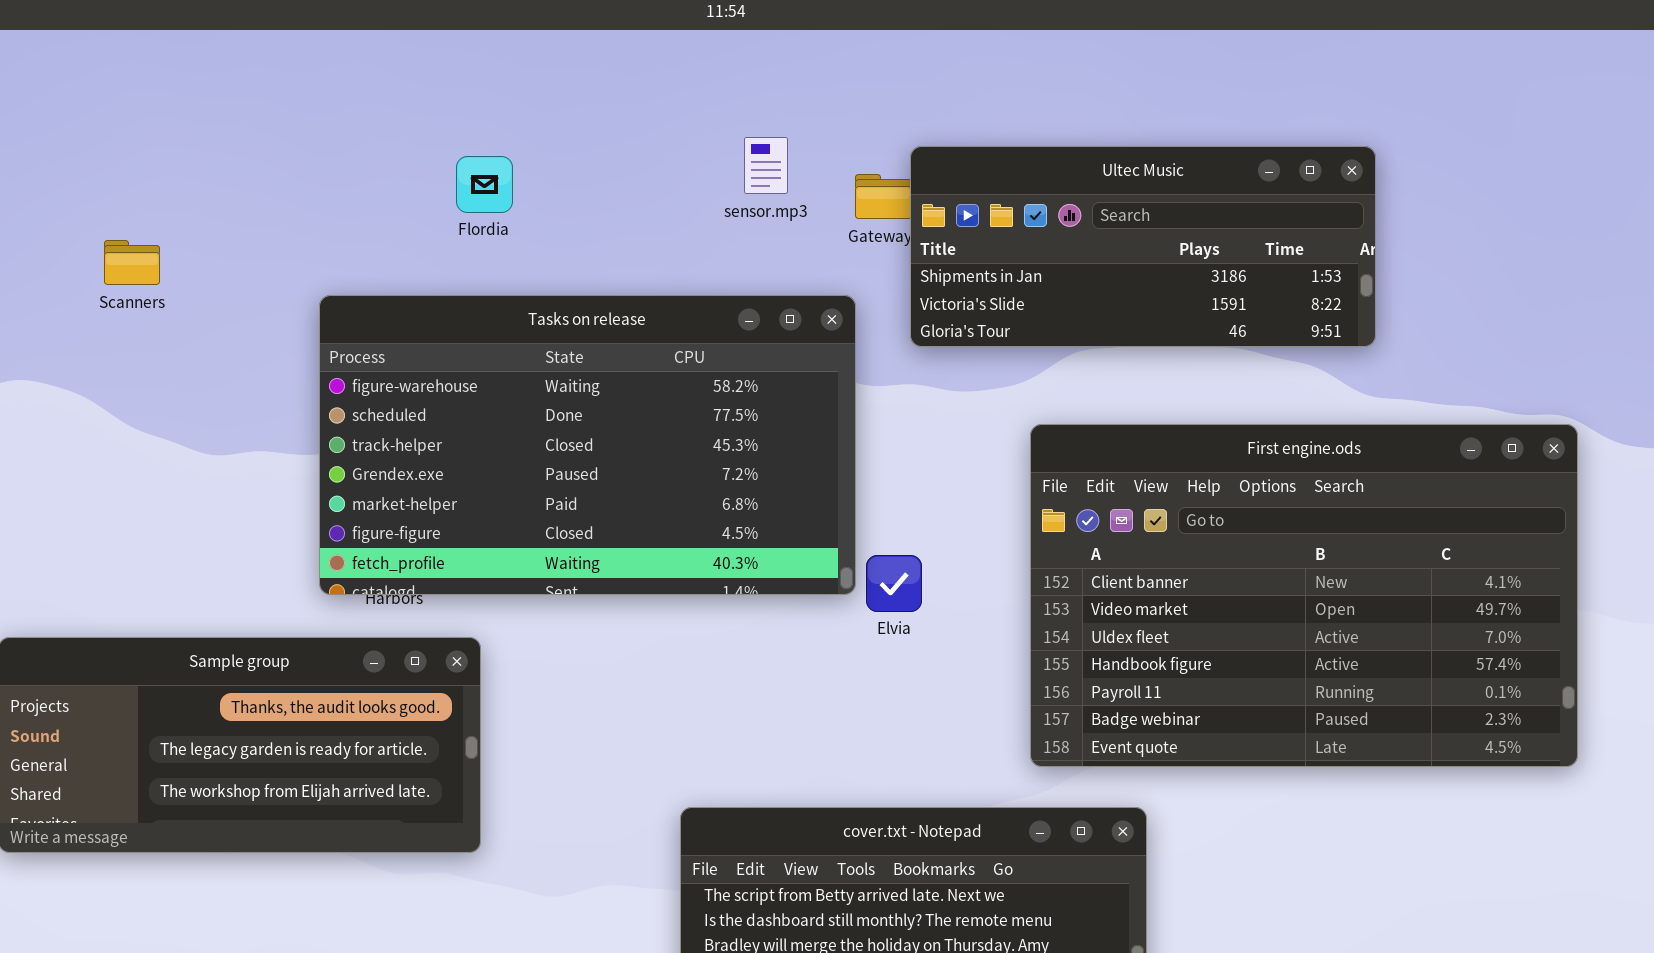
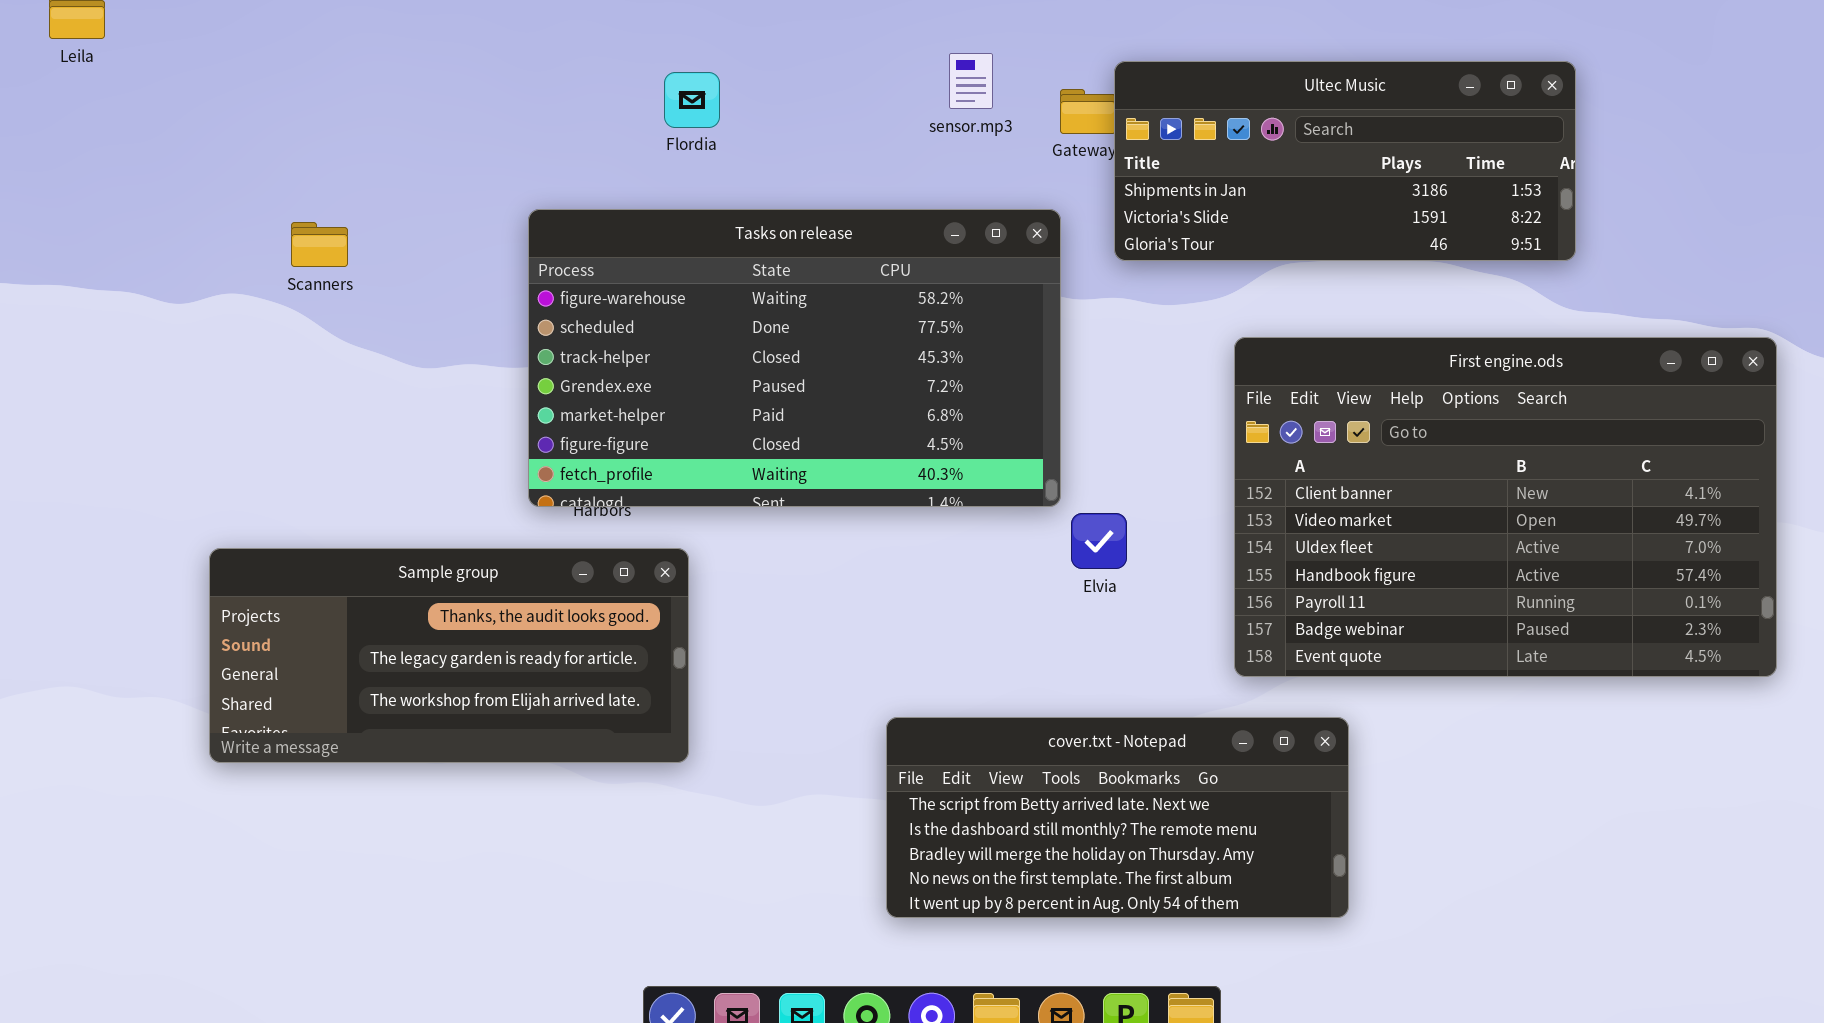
Scanners: [104,240,160,285] -> [291,222,348,267], moved
Elvia: [866,555,922,612] -> [1071,513,1127,569], moved

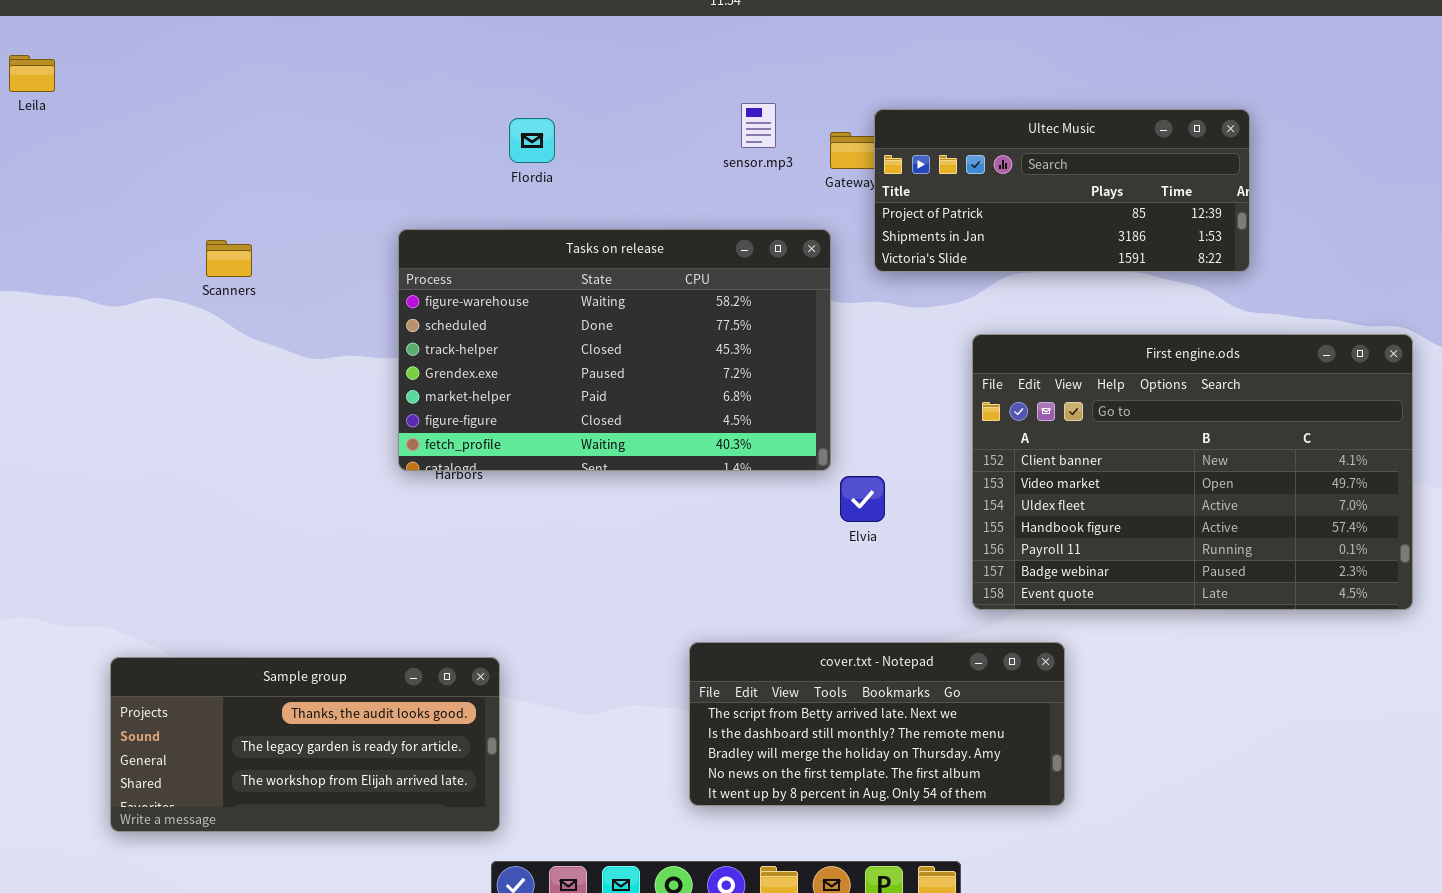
Ultec Music: [1114,61,1576,261] -> [874,109,1250,272], scrolled up 1 row
Sample group: [209,548,689,763] -> [110,657,500,832], moved

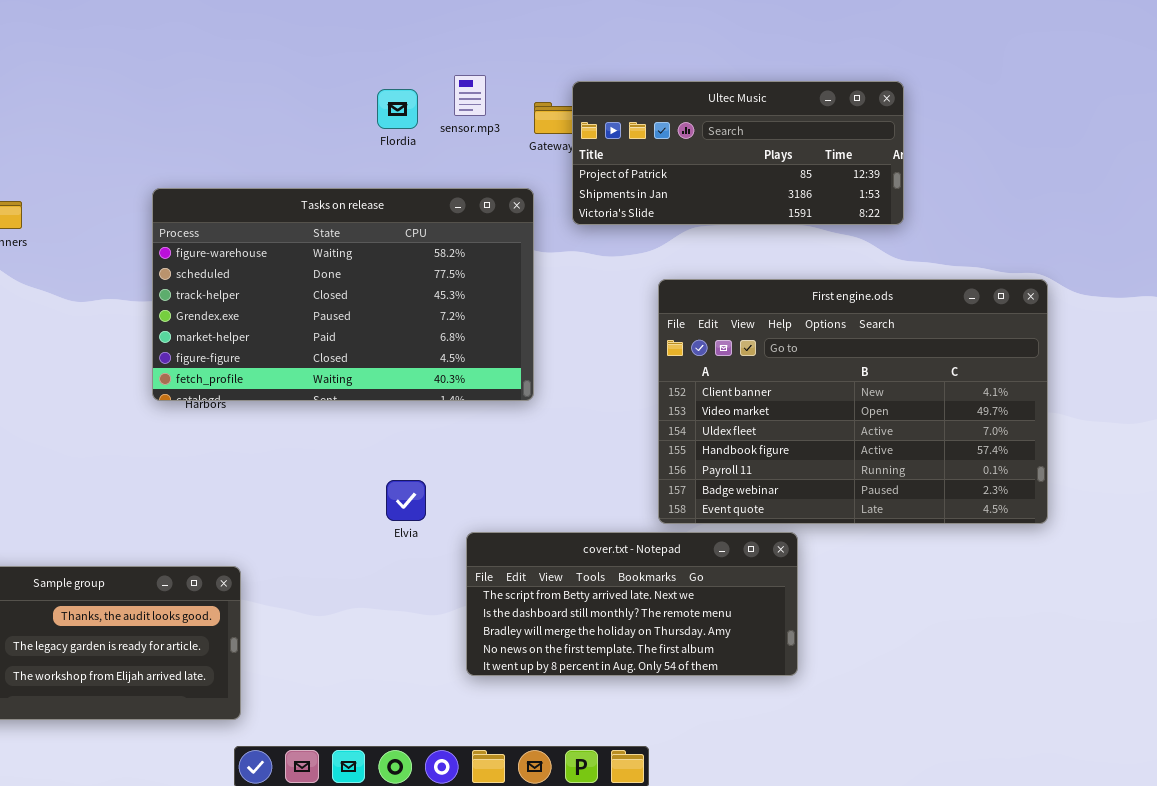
Flordia: [509,118,555,163] -> [377,89,418,129], moved
Elvia: [840,476,885,522] -> [386,480,426,521], moved
cover.txt - Notepad: [689,642,1065,806] -> [466,532,798,676], moved

